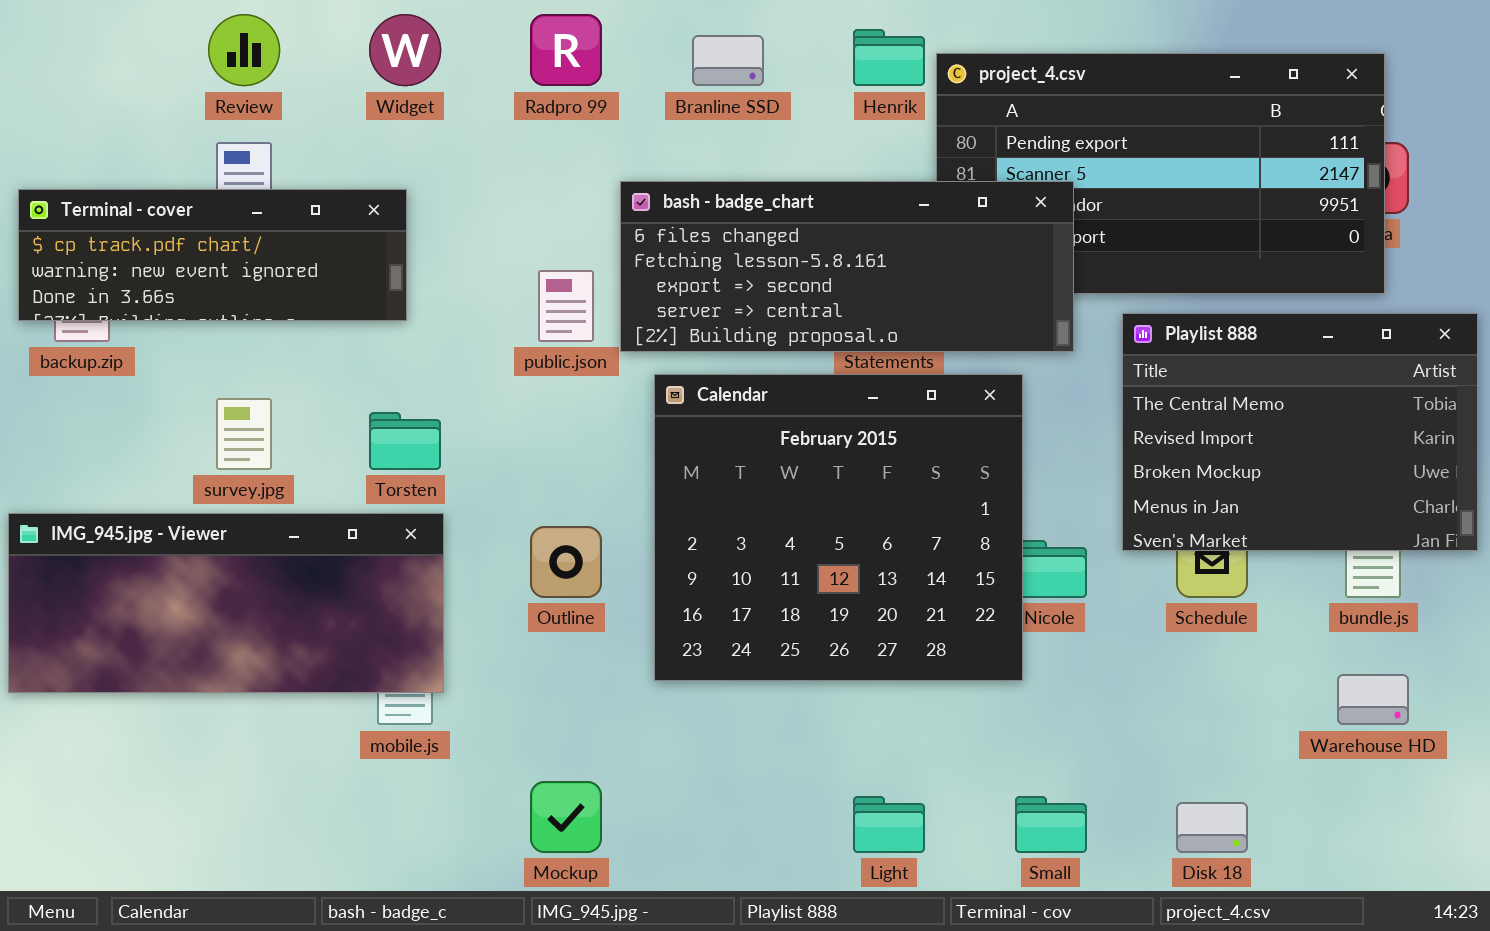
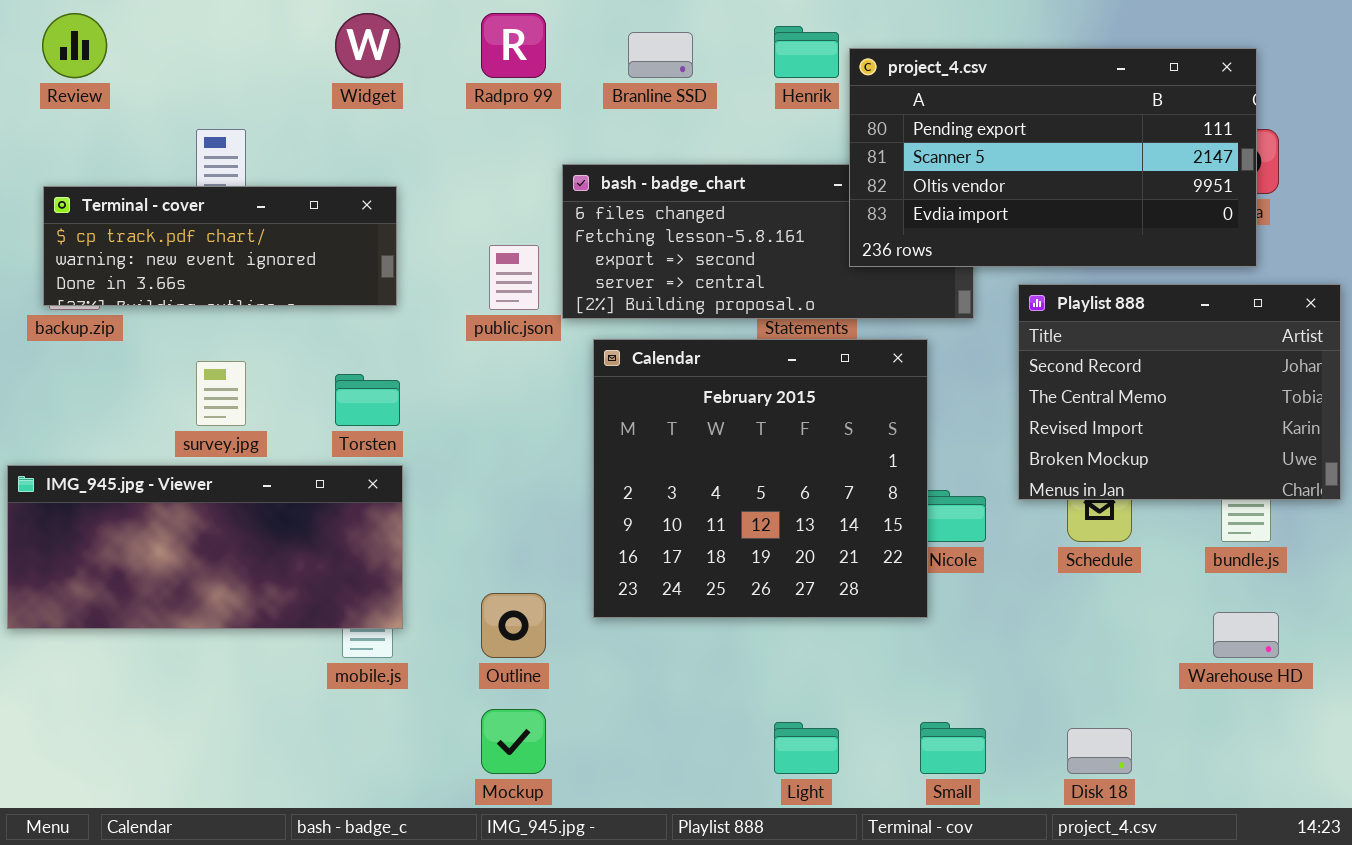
Review: [208,14,280,86] -> [42,13,107,78], moved
project_4.csv: [936,53,1385,294] -> [849,48,1257,267], raised
Terminal - cover: [18,189,407,321] -> [43,186,397,306], moved
Playlist 888: [1122,313,1478,551] -> [1018,284,1341,500], scrolled up 1 row
Outline: [530,526,602,598] -> [481,593,546,658], moved

